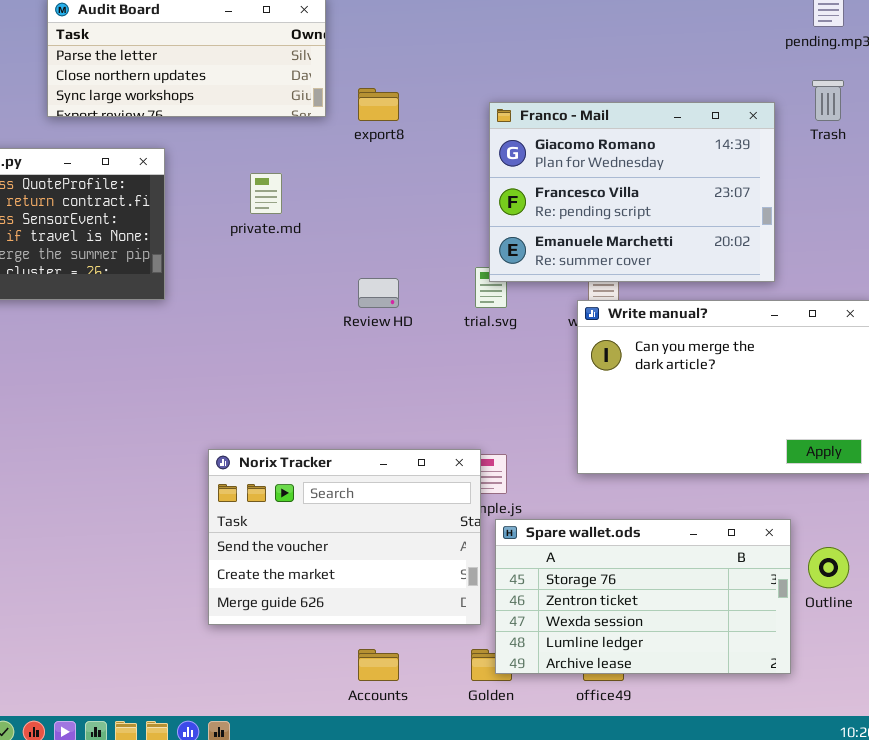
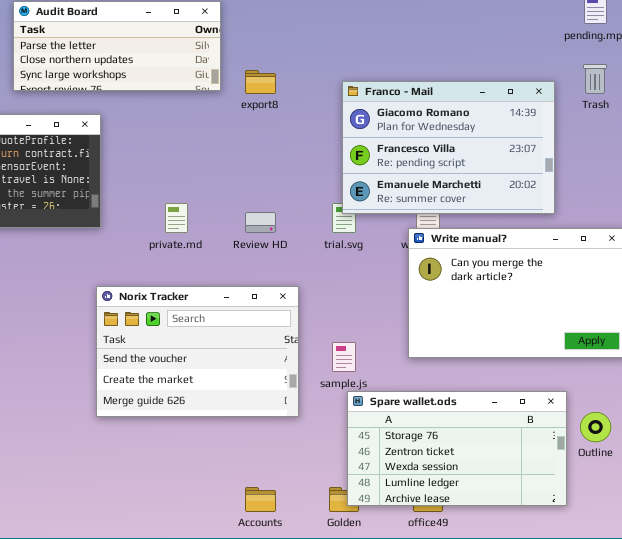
private.md: [250,173,282,214] -> [165,203,188,233], moved
Norix Tracker: [208,449,481,625] -> [96,286,299,417], moved

